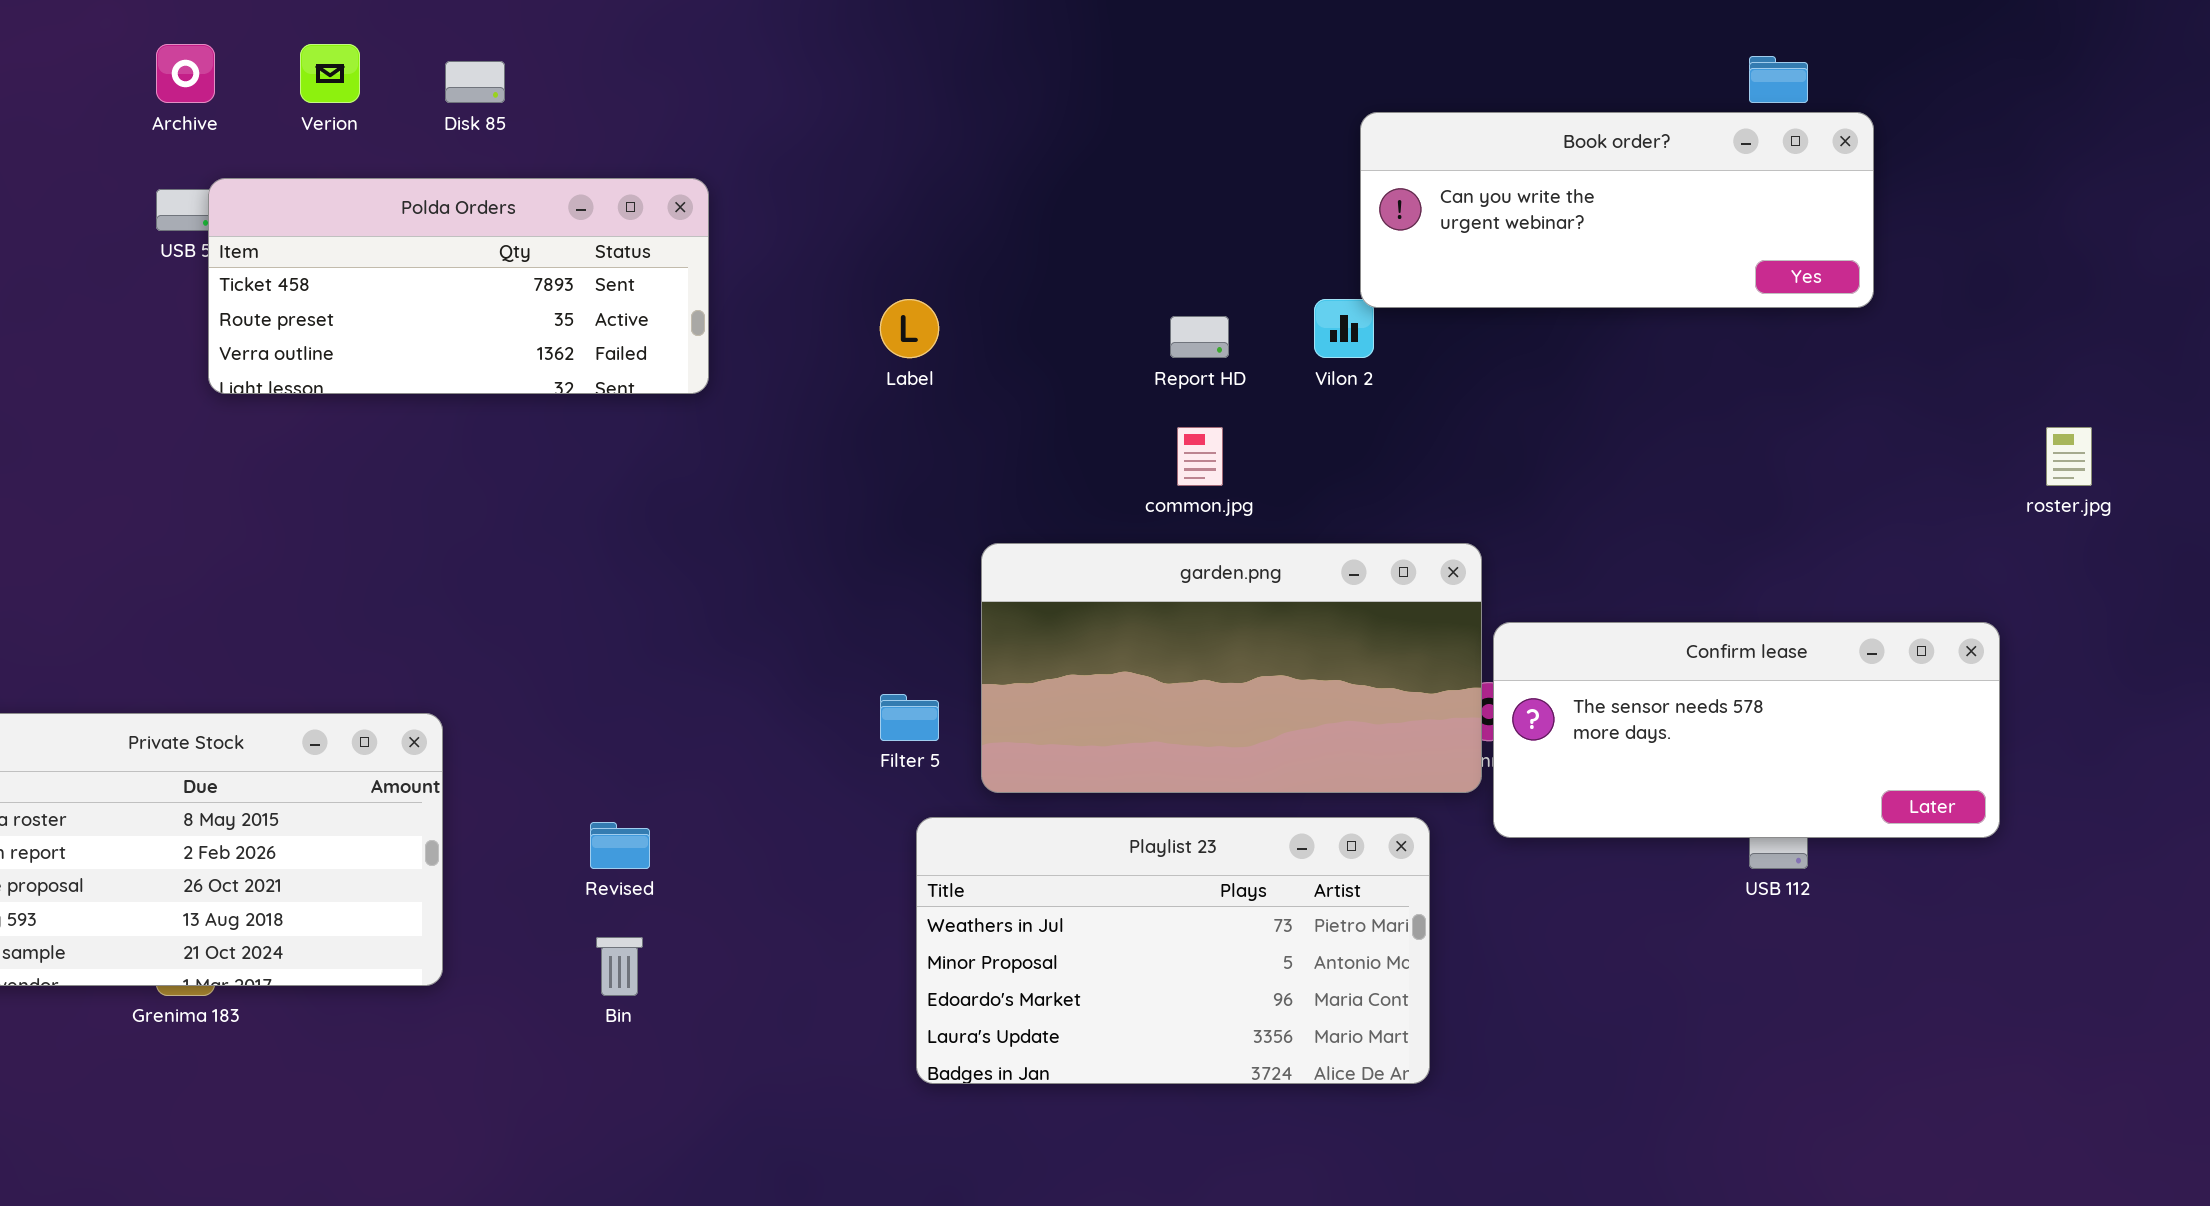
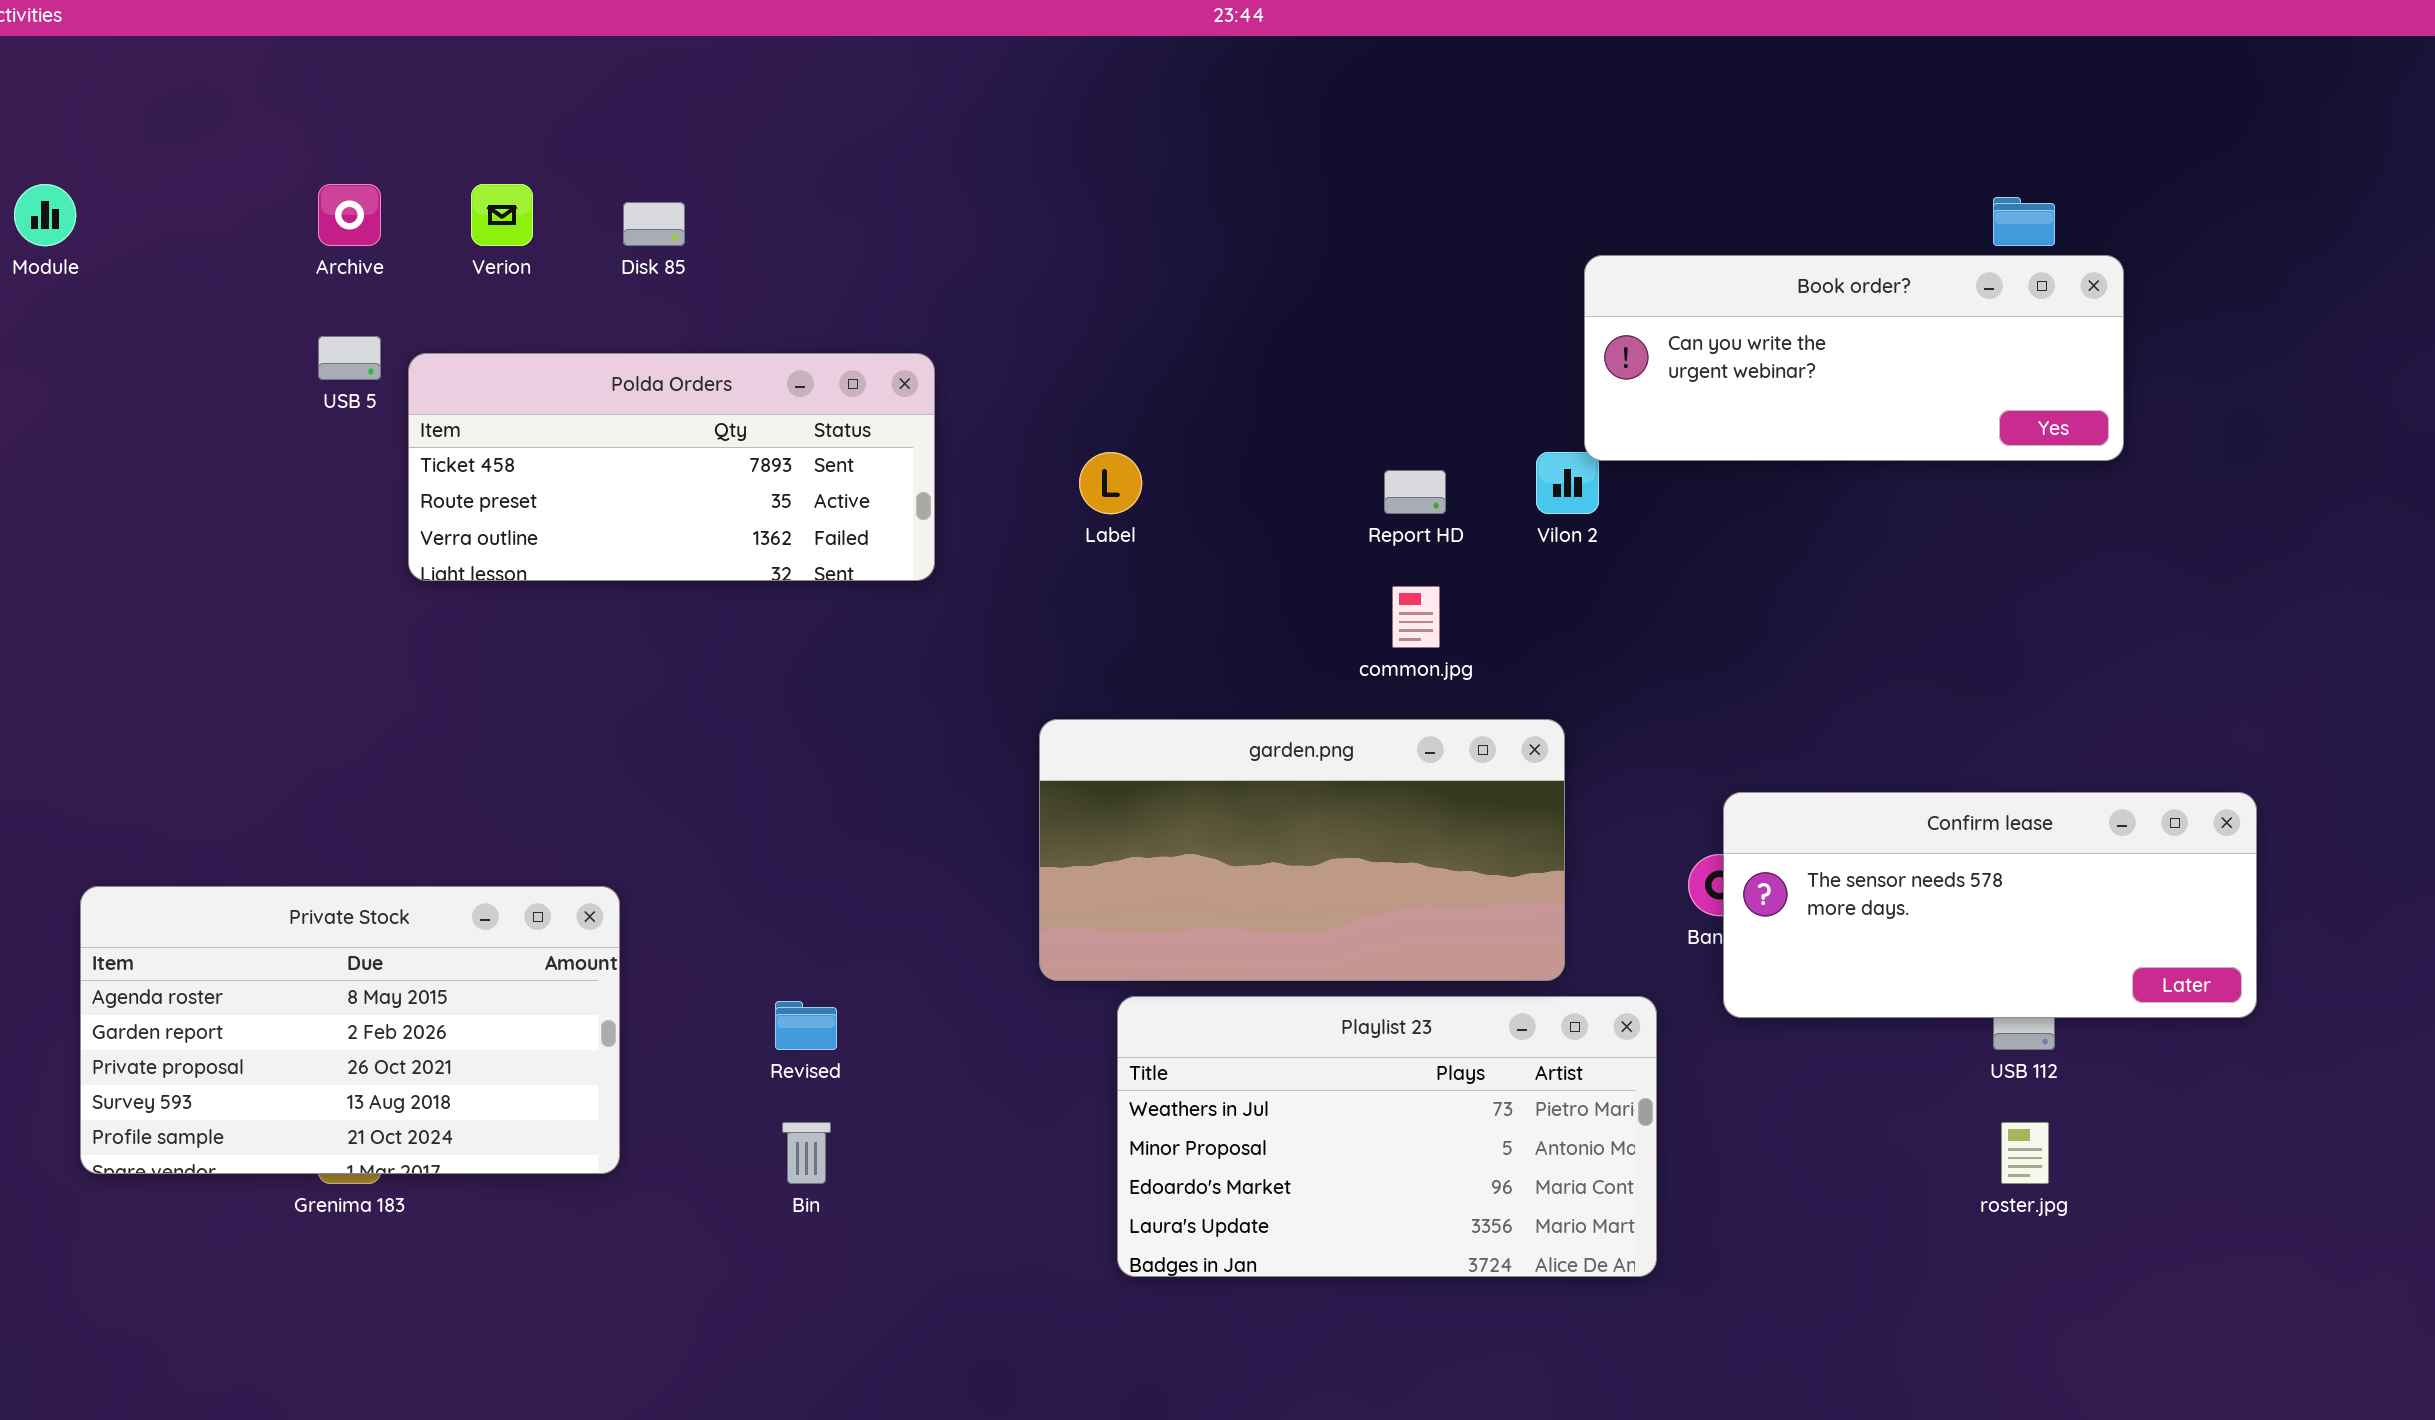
Polda Orders: [208,178,709,394] -> [408,353,935,581], moved
roster.jpg: [2046,427,2092,486] -> [2001,1122,2049,1184], moved
garden.png: [981,543,1482,793] -> [1039,719,1565,981], moved

